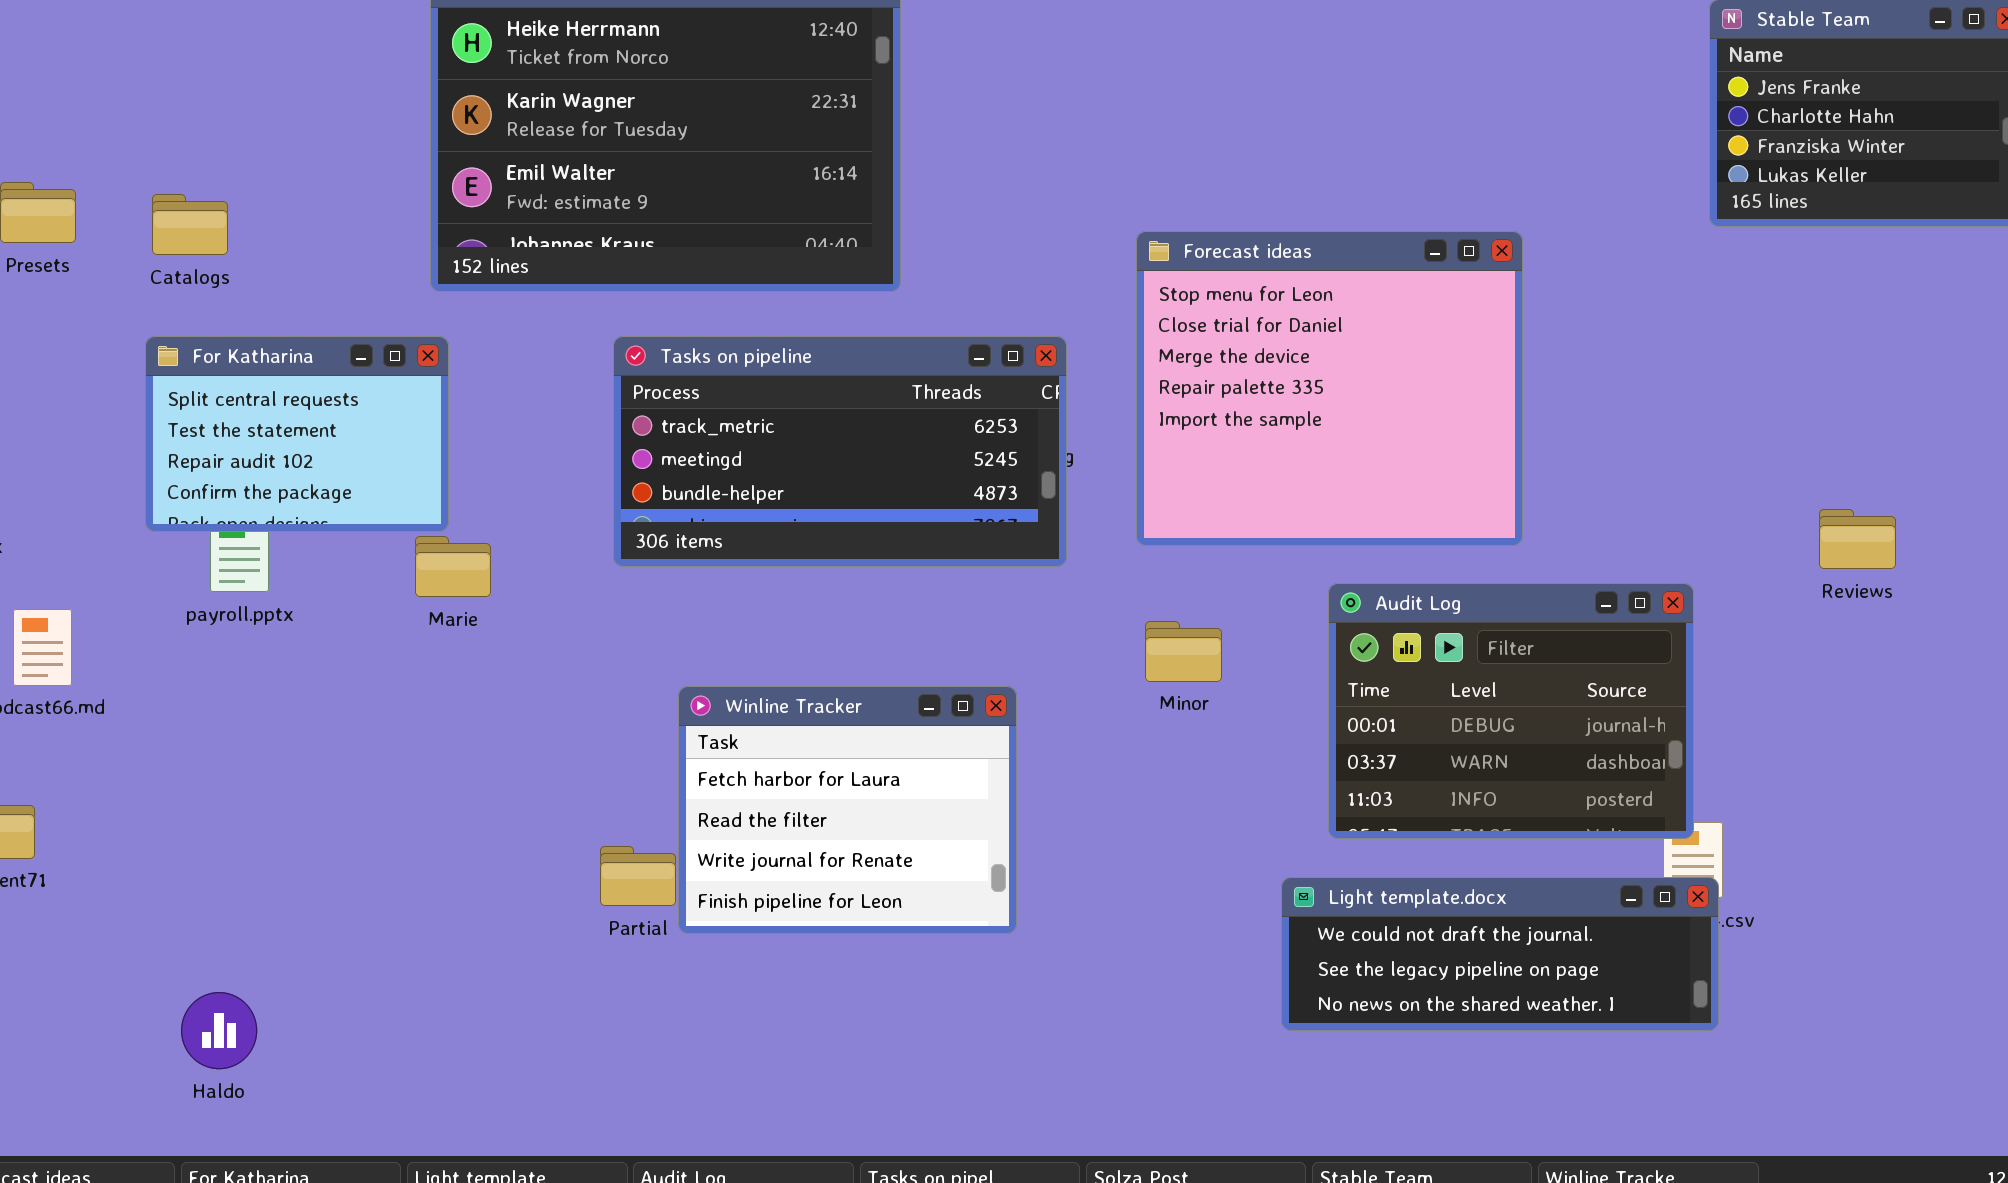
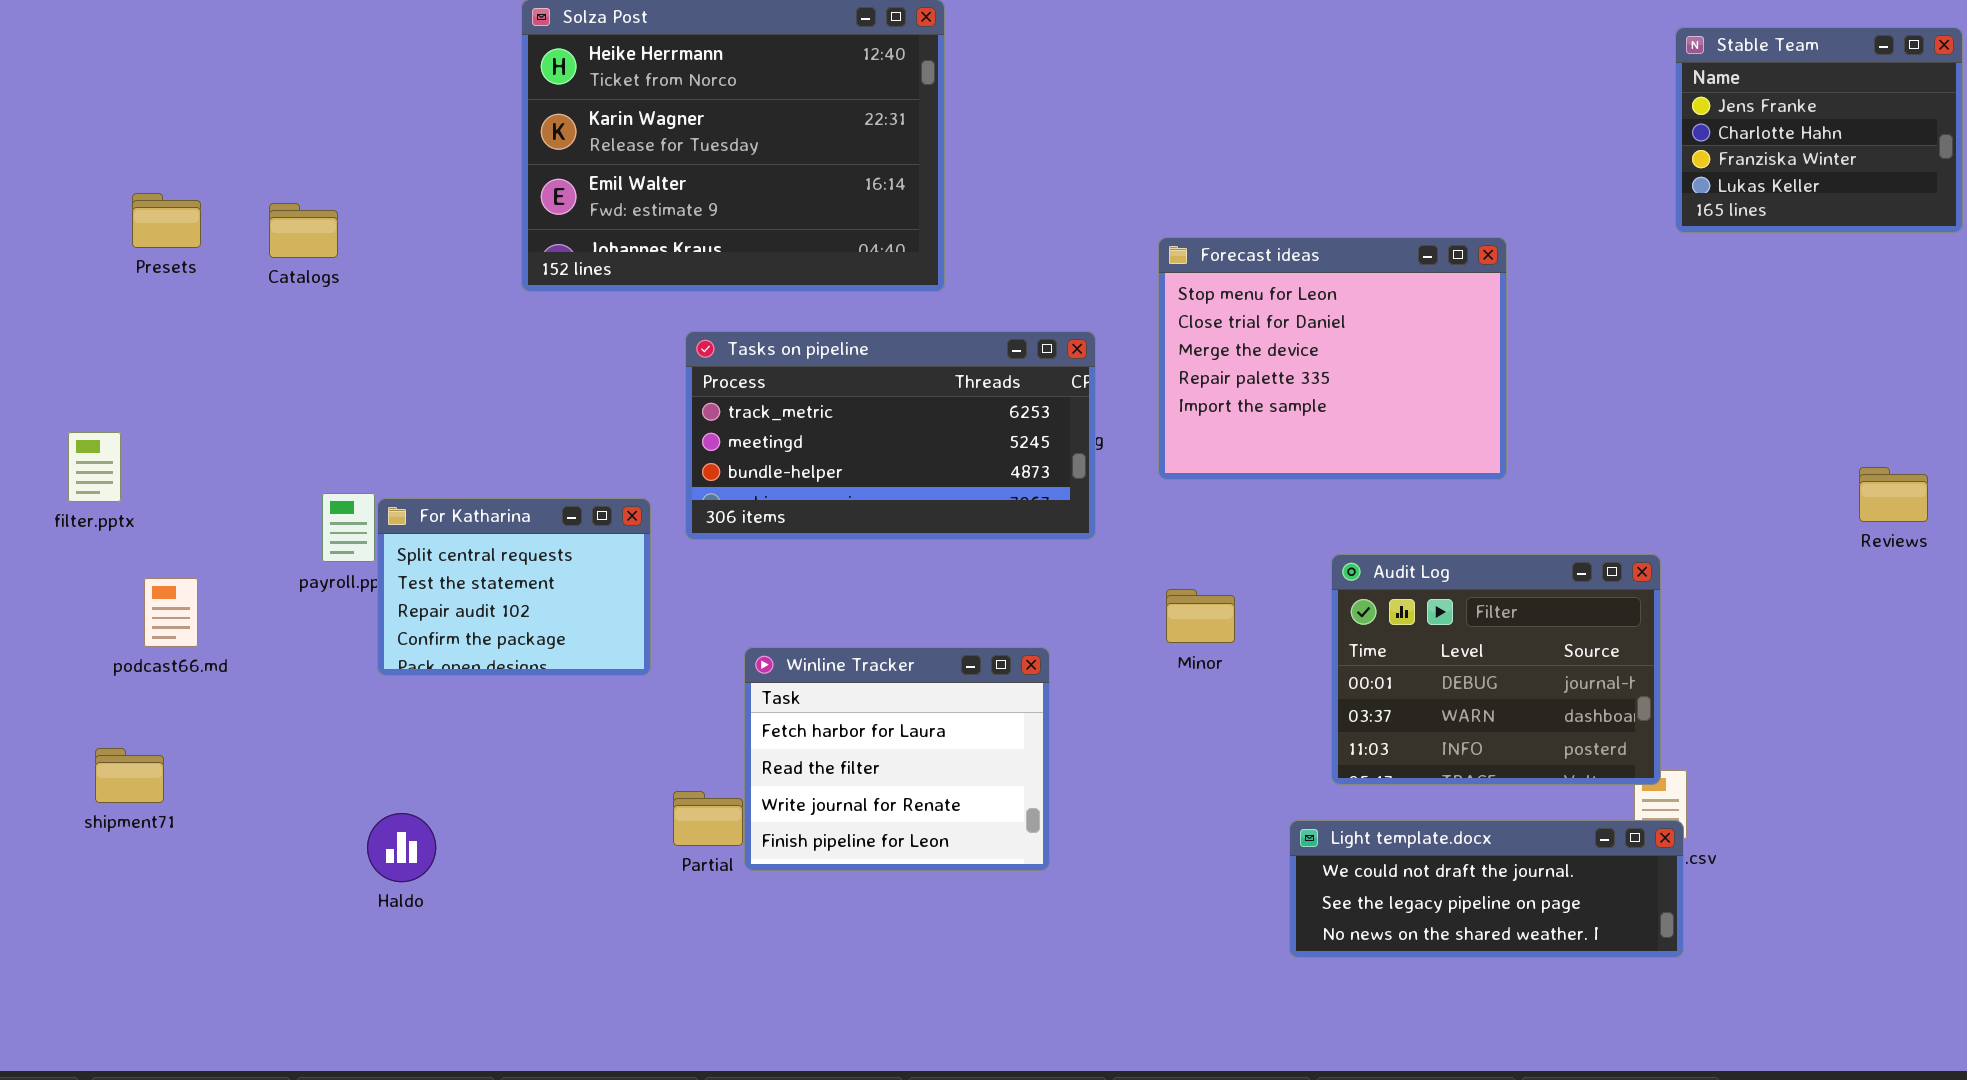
Forecast ideas: [1136,231,1523,546] -> [1158,237,1507,480], resized
For Katharina: [145,336,449,532] -> [377,498,651,676], moved
Reviews: [1819,509,1896,569] -> [1859,467,1928,522], moved
Haldo: [181,992,257,1069] -> [367,813,436,882], moved

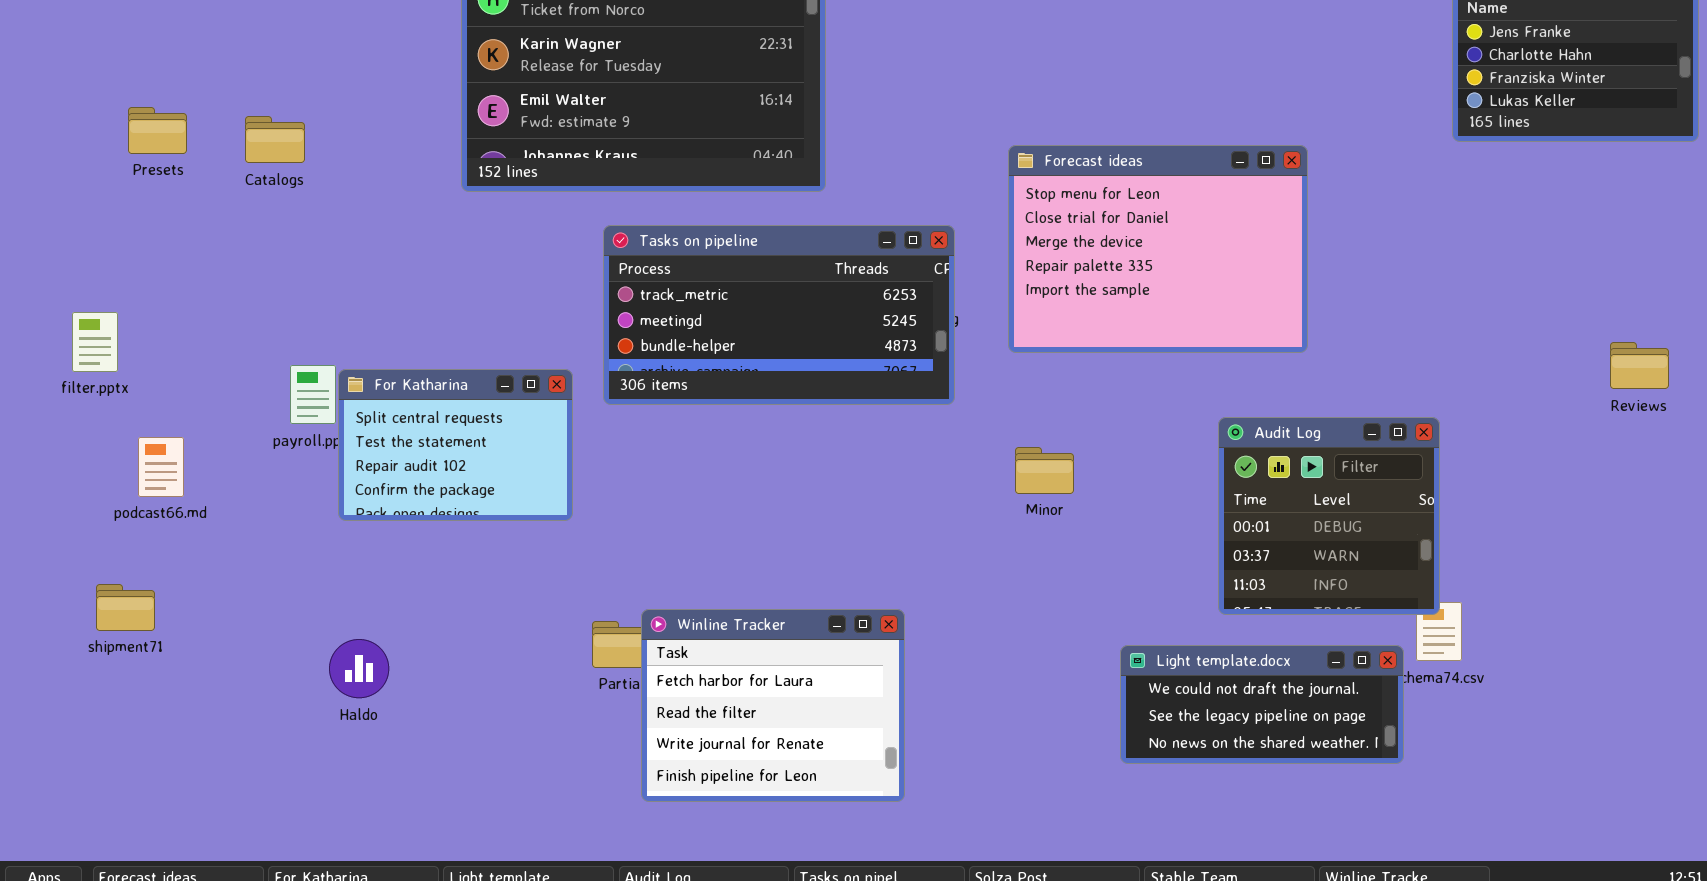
Audit Log: [1331,554,1661,785] -> [1218,417,1440,615], resized
Winline Tracker: [744,647,1050,871] -> [641,609,905,802], moved
Light template.docx: [1289,820,1684,958] -> [1120,645,1404,764], resized

